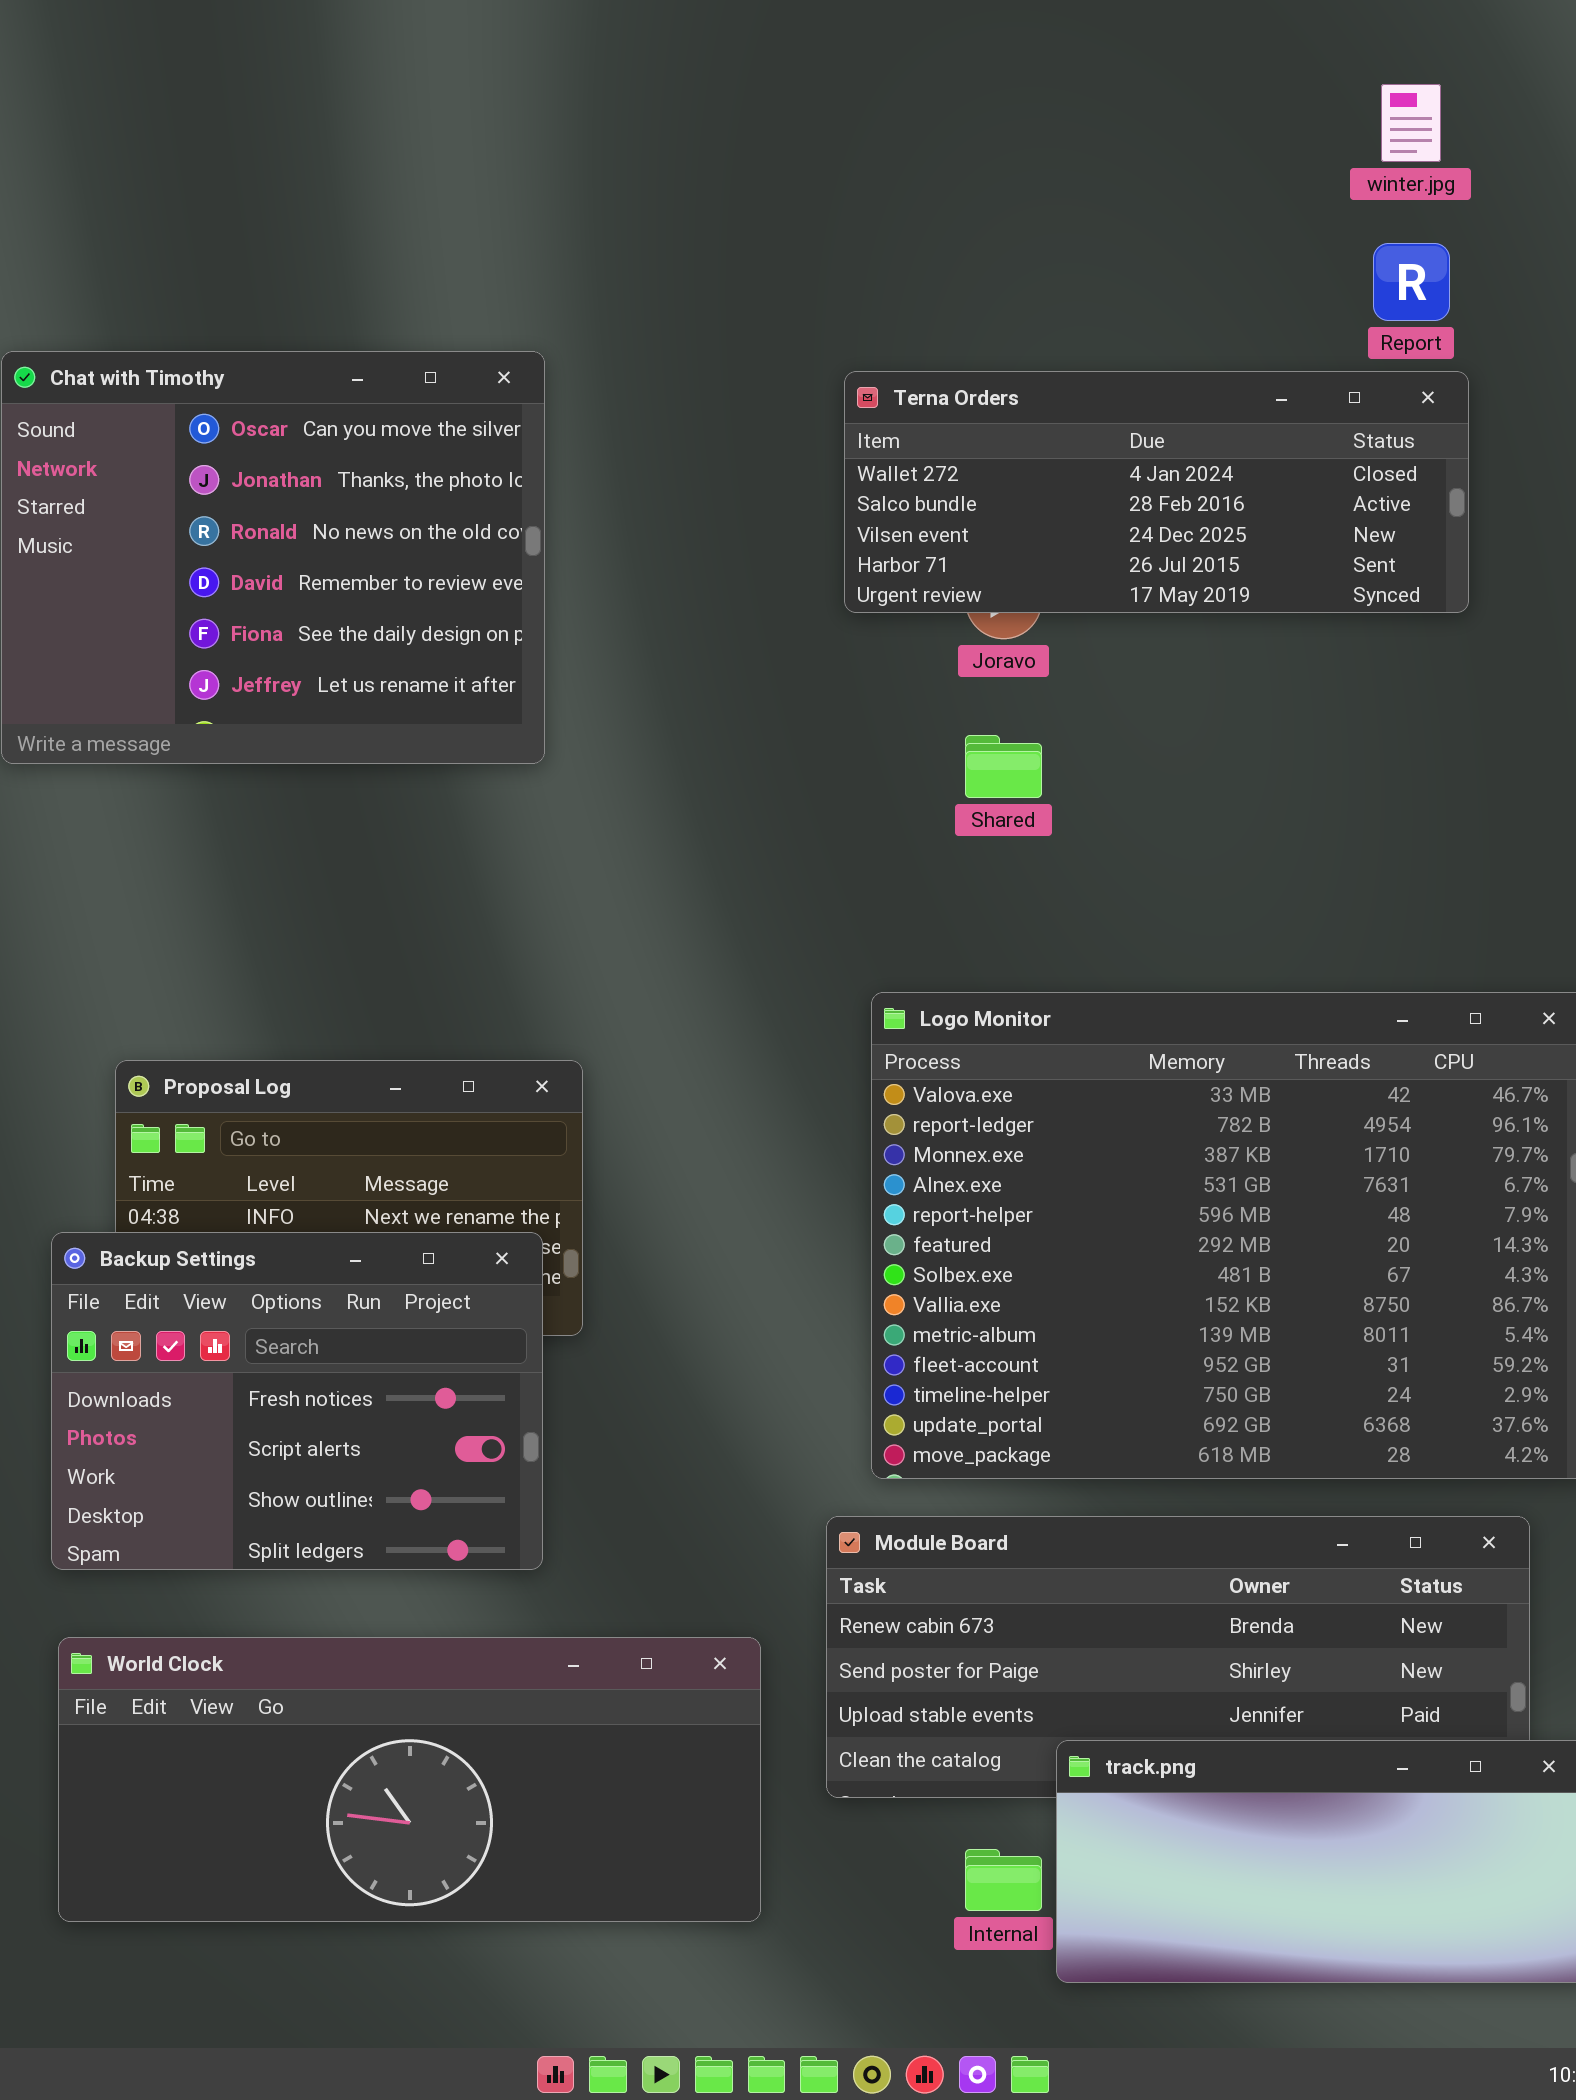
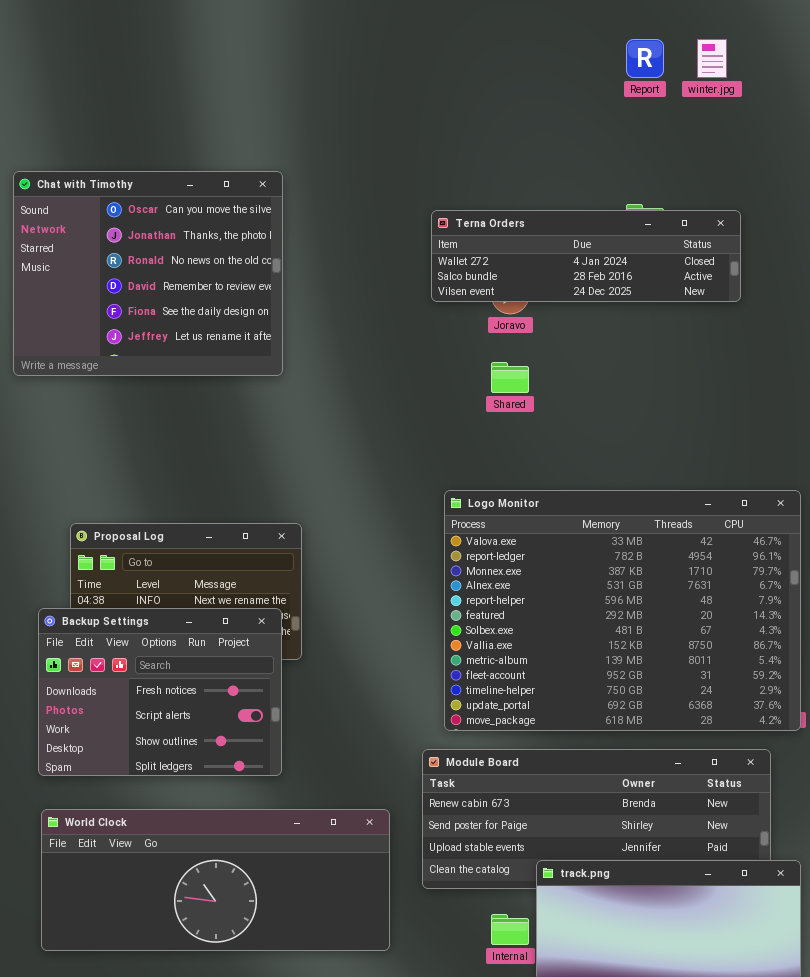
Report: [1373,243,1450,321] -> [626,39,664,78], moved
Terna Orders: [844,371,1469,613] -> [431,210,741,302], resized

